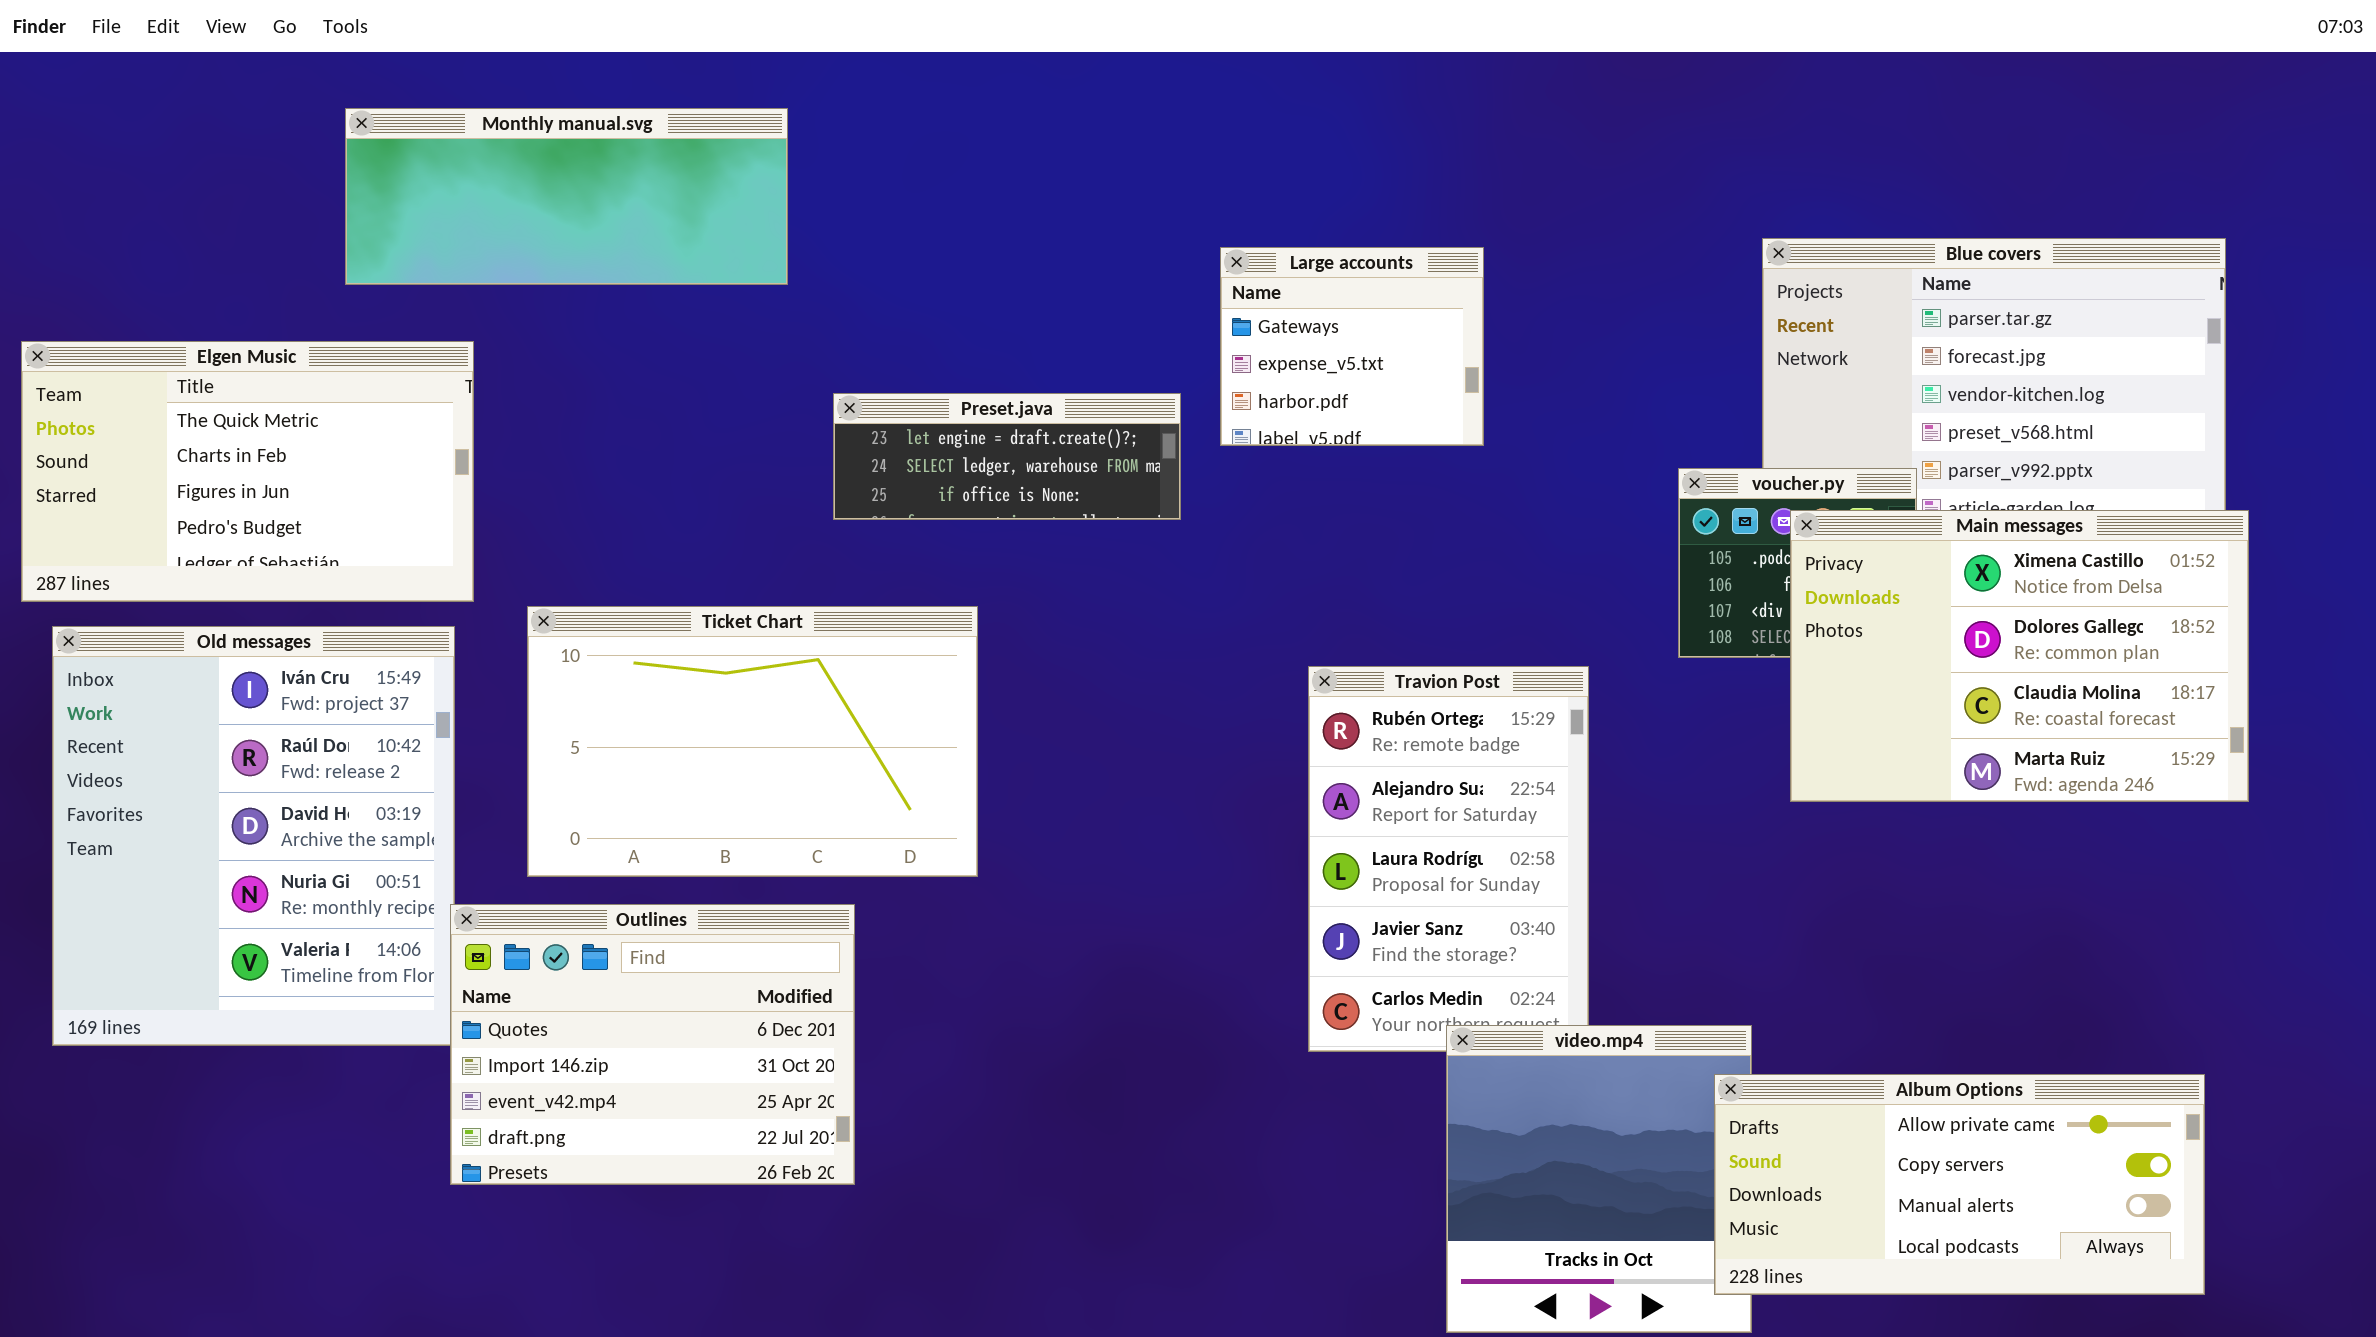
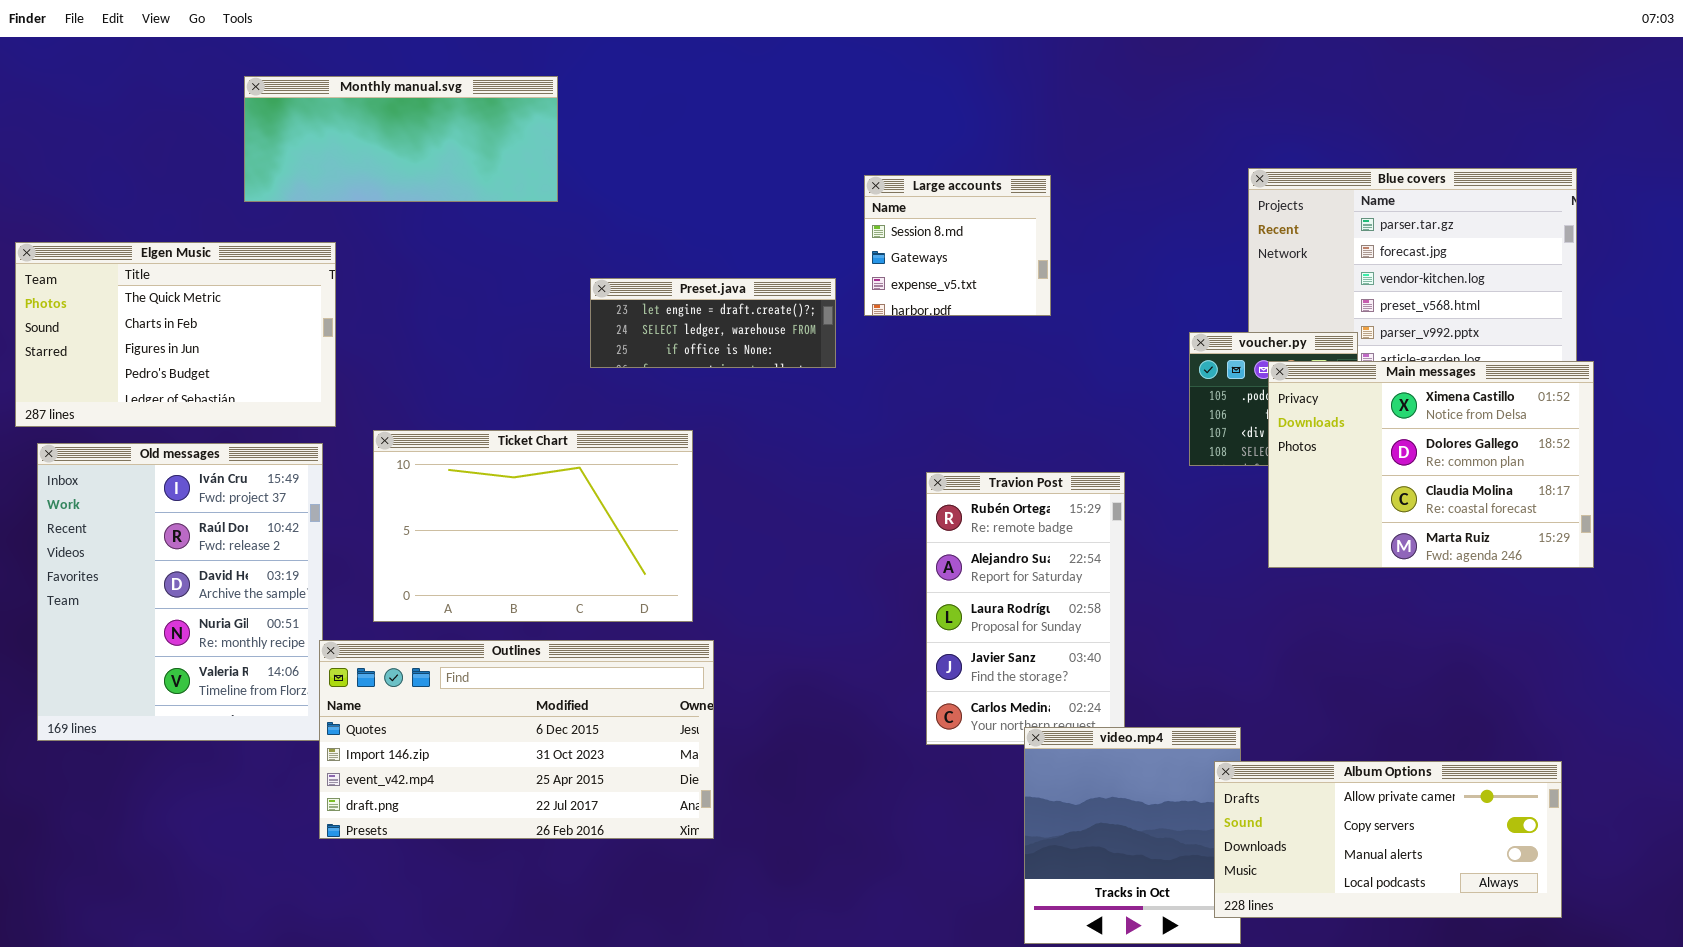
Large accounts: [1220,247,1484,446] -> [864,175,1051,316], scrolled up 1 row
Outlines: [450,904,855,1185] -> [319,640,714,839], resized

